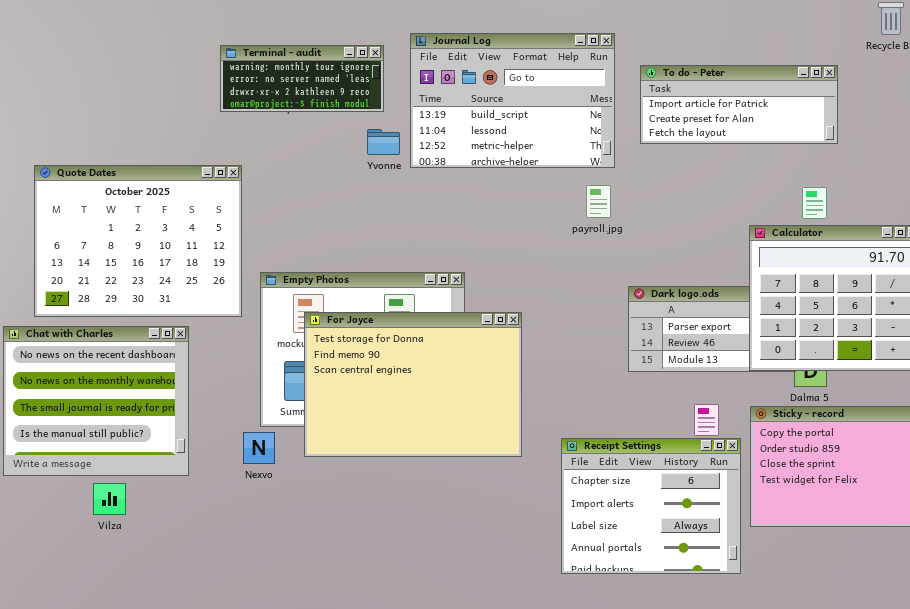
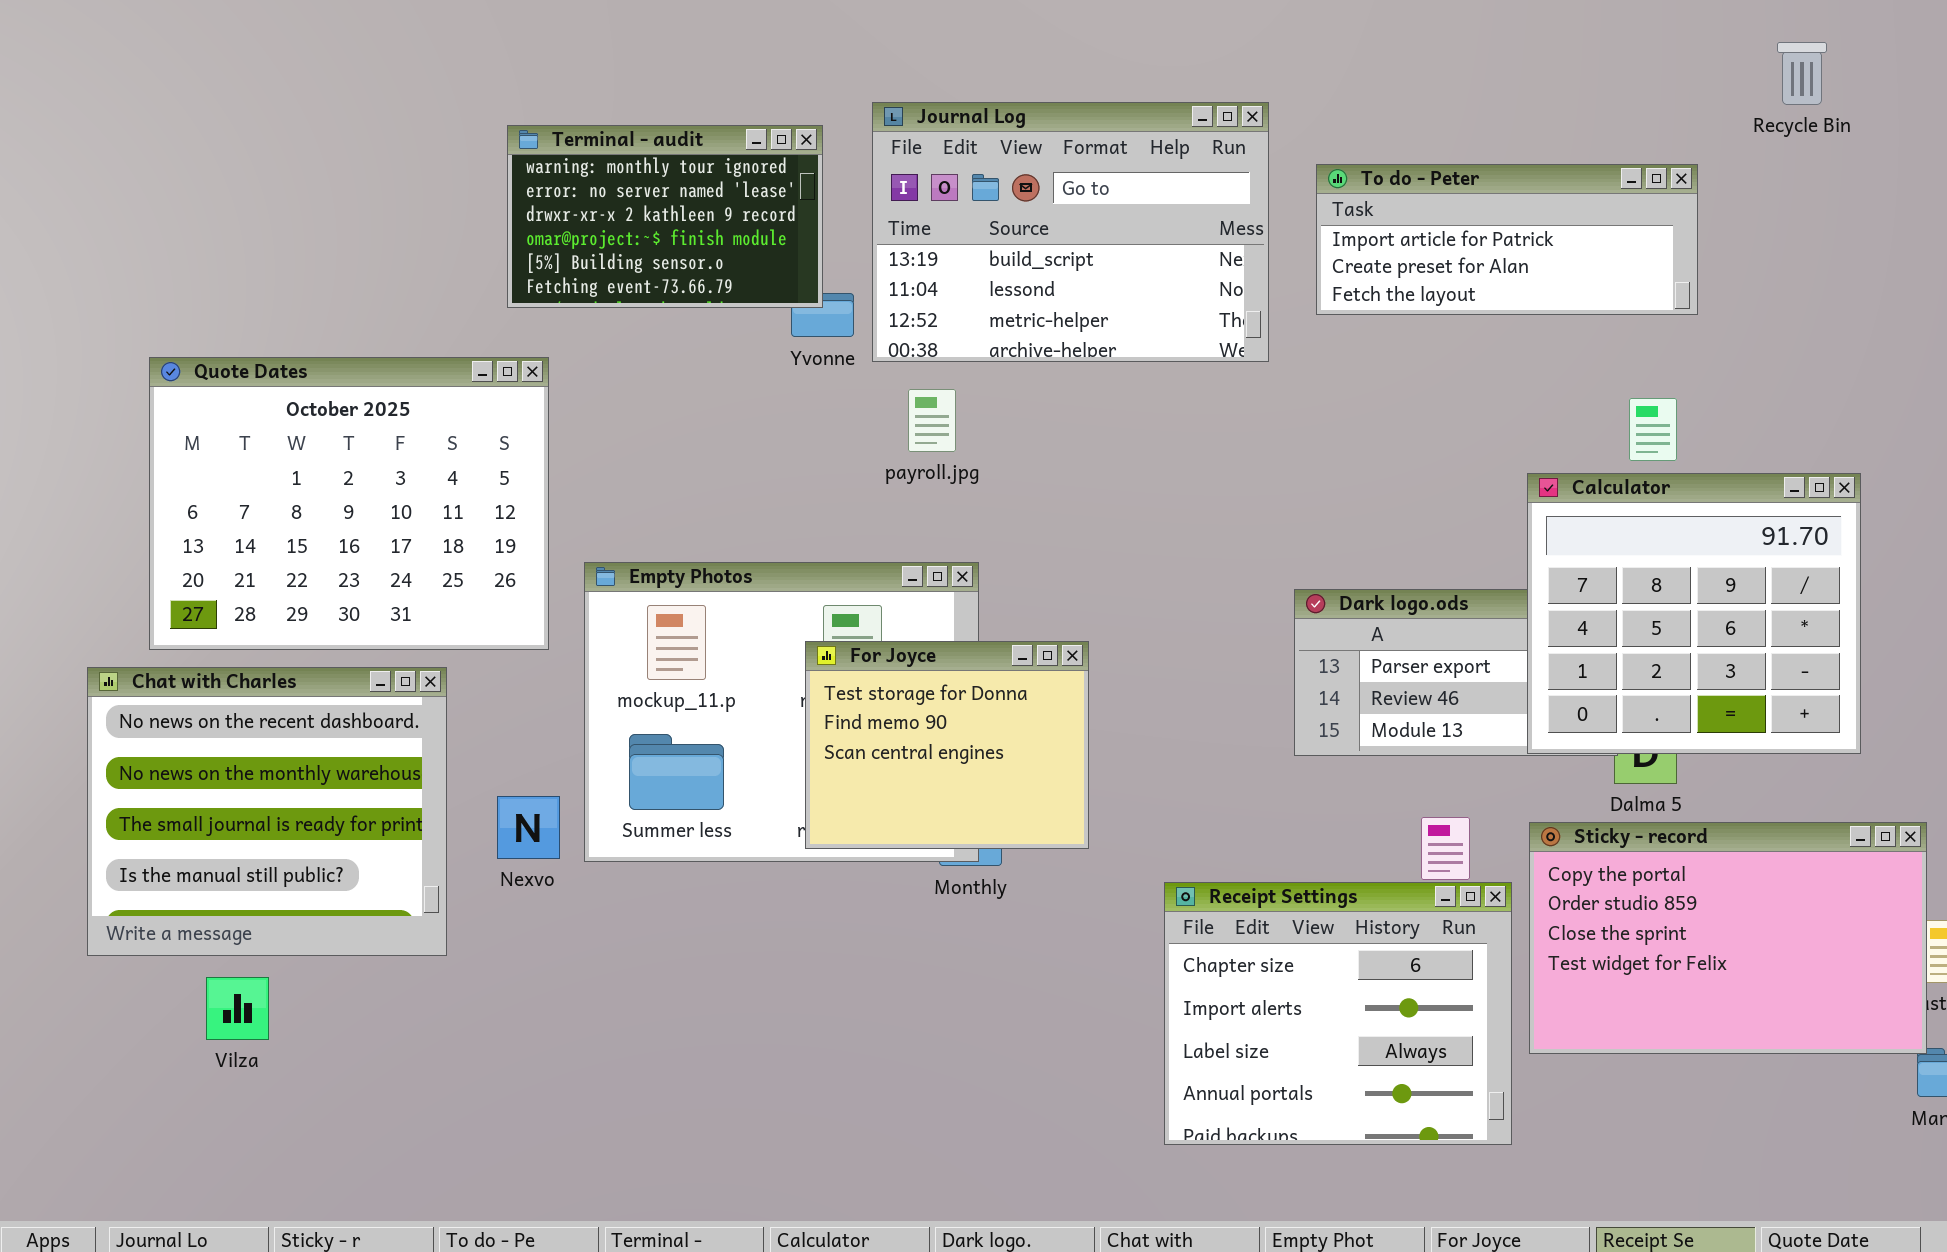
Terminal - audit: [220,45,384,112] -> [507,125,823,308], resized
payroll.jpg: [586,185,611,218] -> [908,389,956,452], moved
For Joyce: [304,312,522,457] -> [805,641,1089,849], resized
Nexvo: [243,432,275,464] -> [497,796,560,859], moved
Vilza: [93,483,126,515] -> [206,977,269,1040], moved

